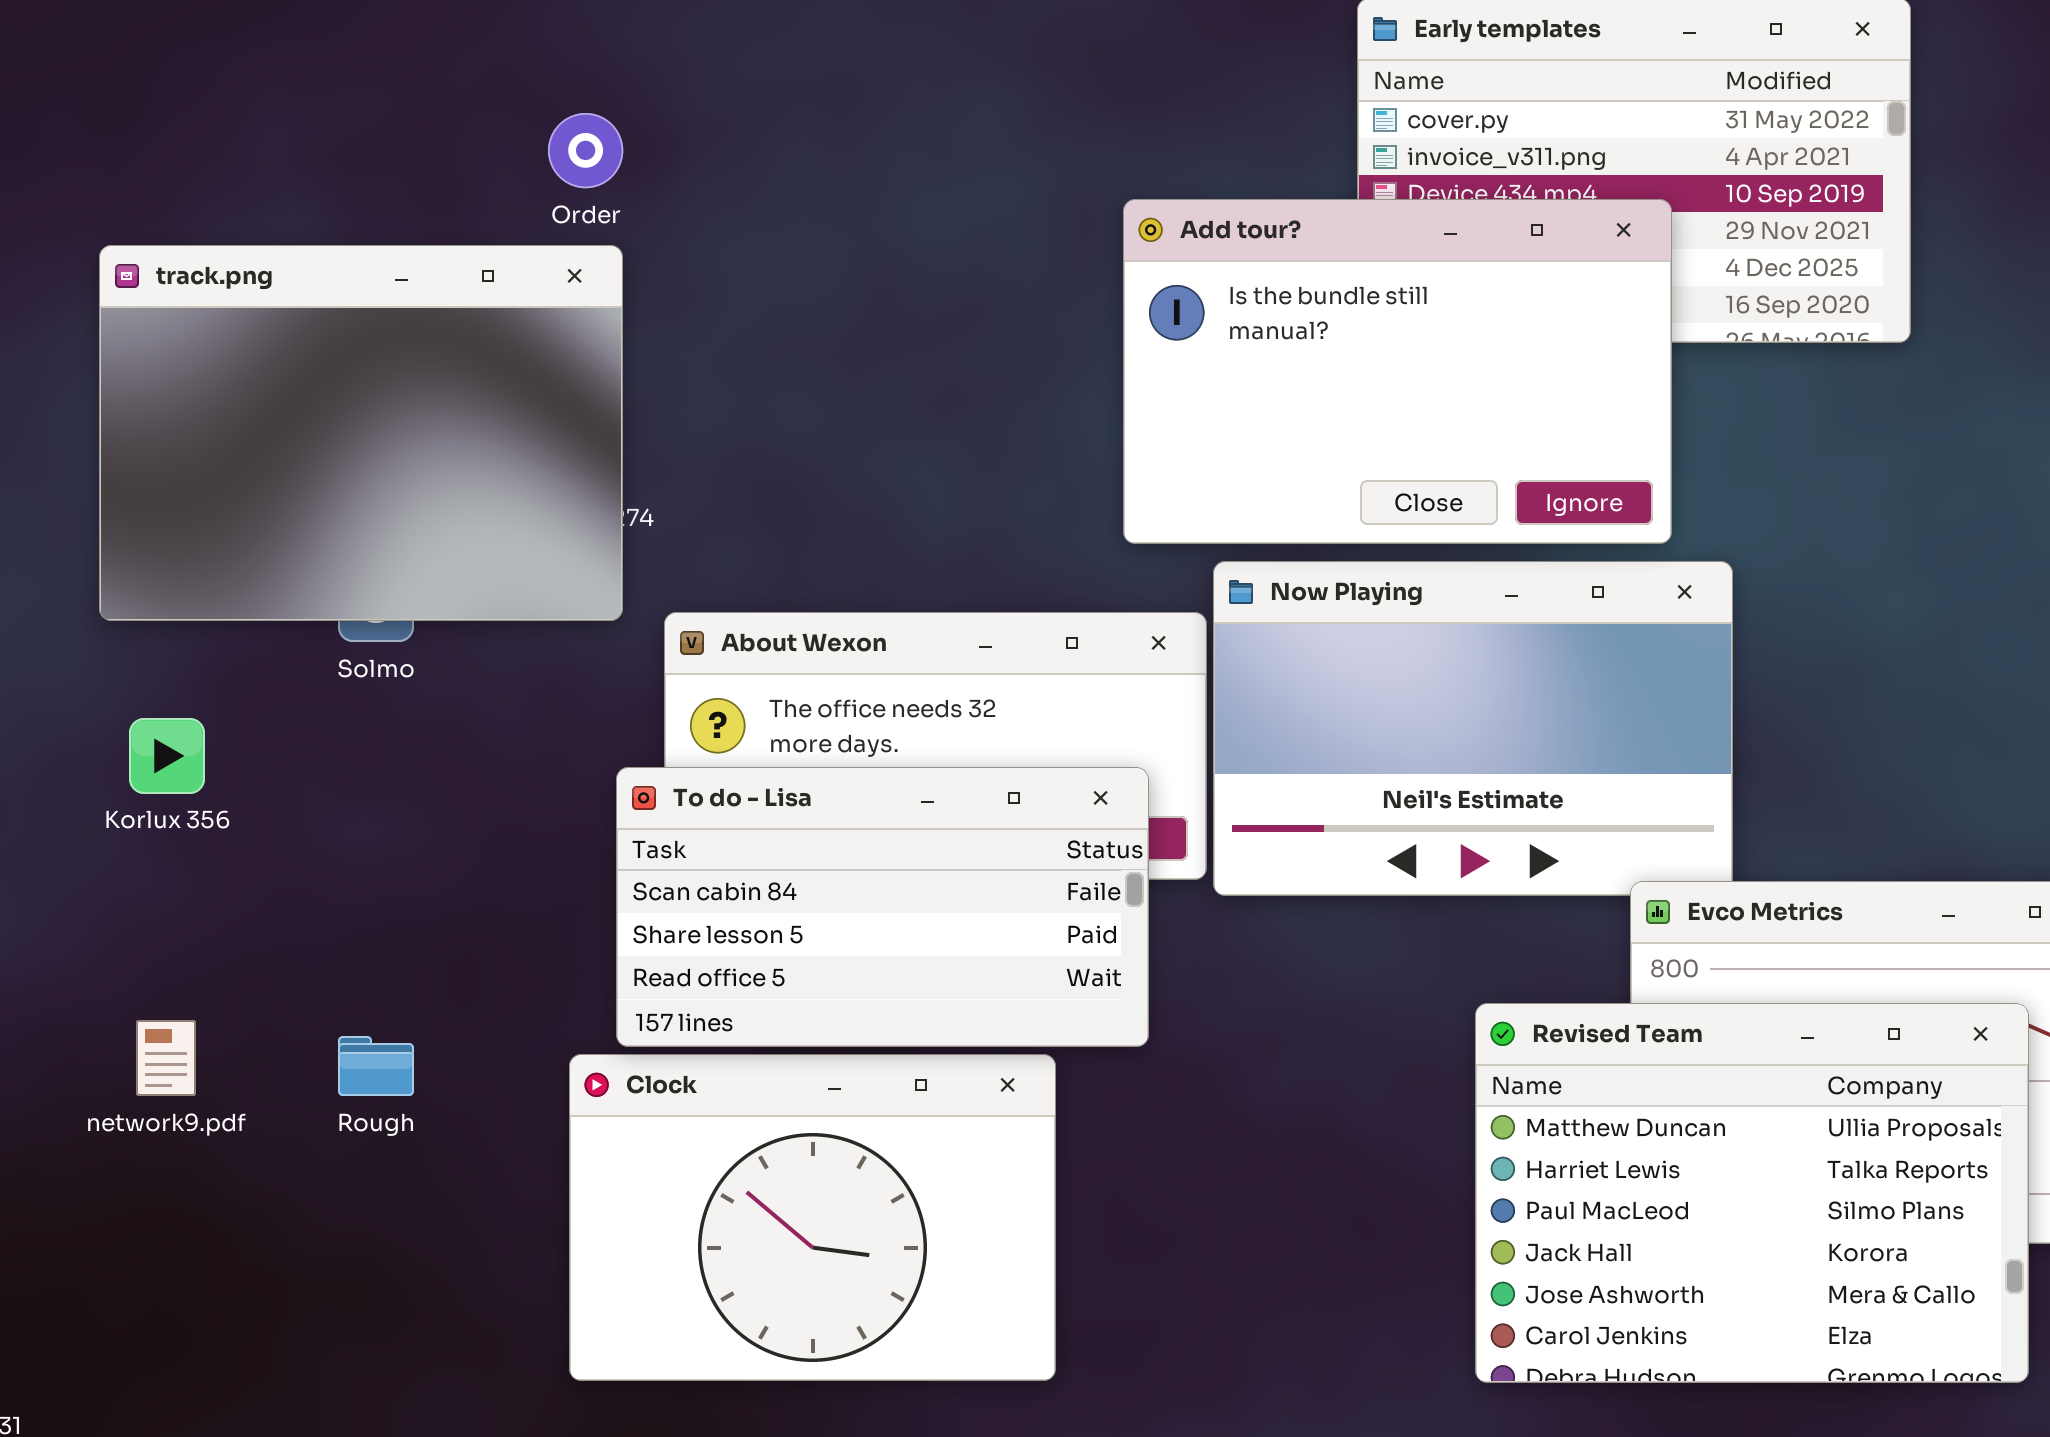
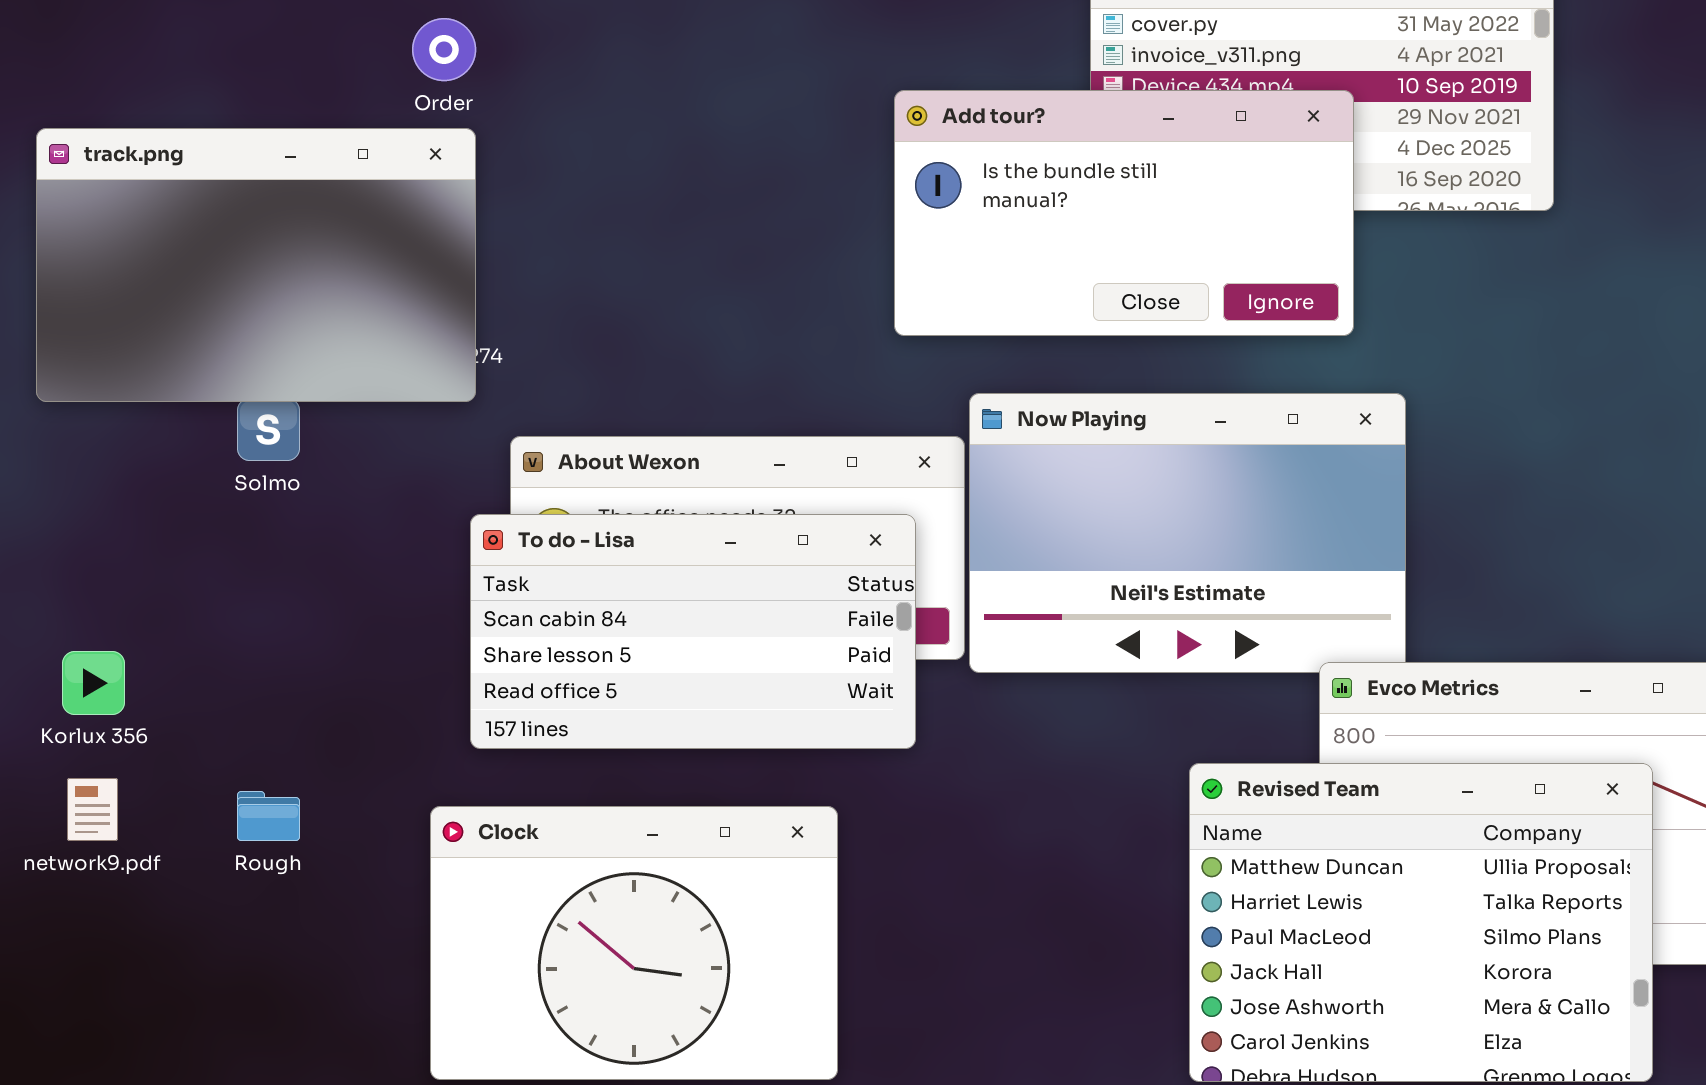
Add tour?: [1123,199,1672,544] -> [894,90,1354,336], resized
track.png: [99,245,623,621] -> [36,128,476,402], resized
Korlux 356: [129,718,205,794] -> [62,651,125,715], moved
To do - Lisa: [616,767,1149,1047] -> [470,514,916,749], moved

